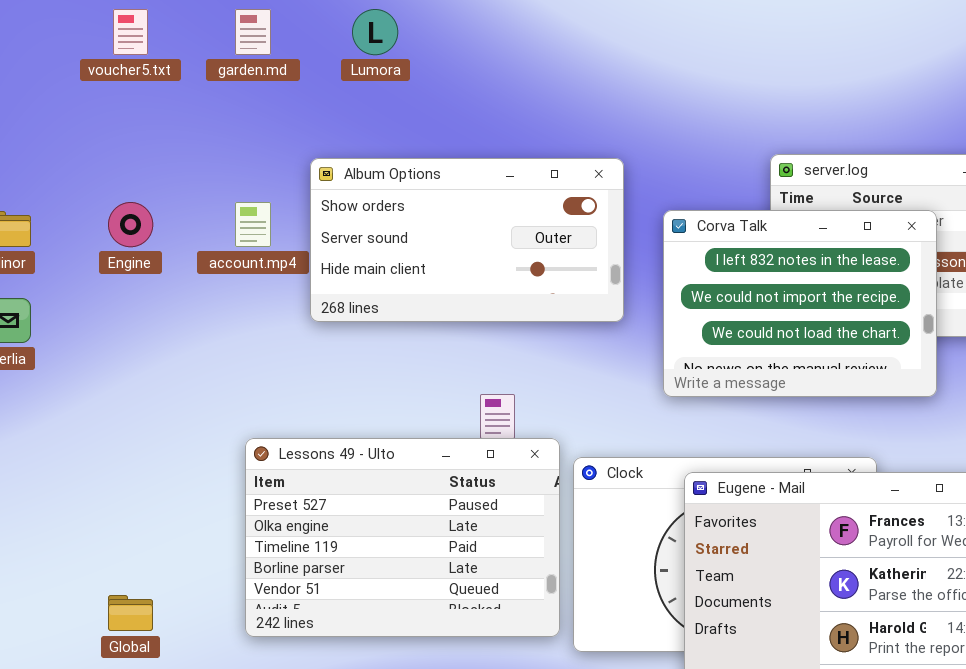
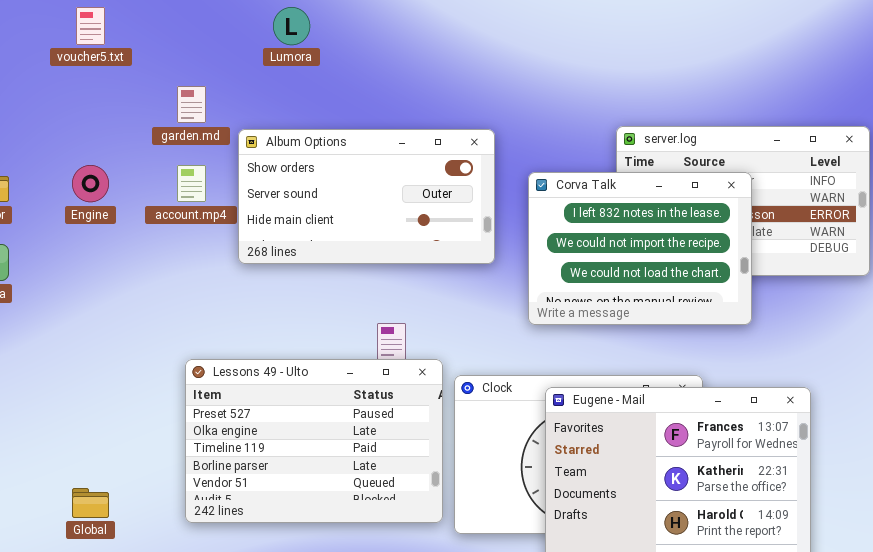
garden.md: [235,9,271,55] -> [177,86,206,123], moved

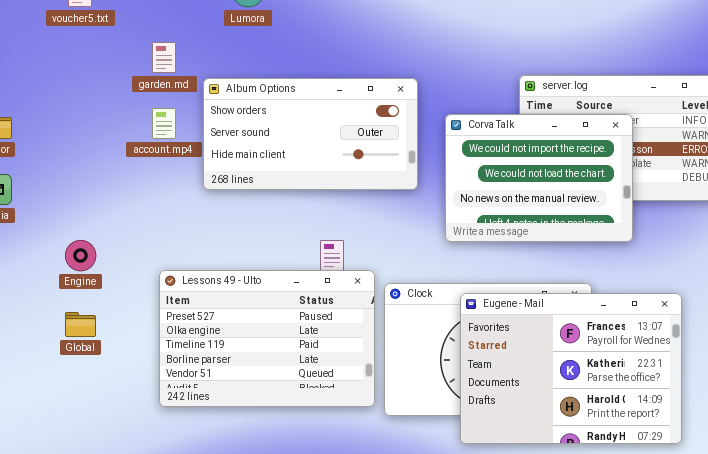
Engine: [72,165,109,202] -> [65,240,96,271], moved
Corva Talk: [528,172,752,325] -> [445,114,633,242], scrolled down 1 row
Global: [72,488,109,518] -> [65,312,96,337], moved

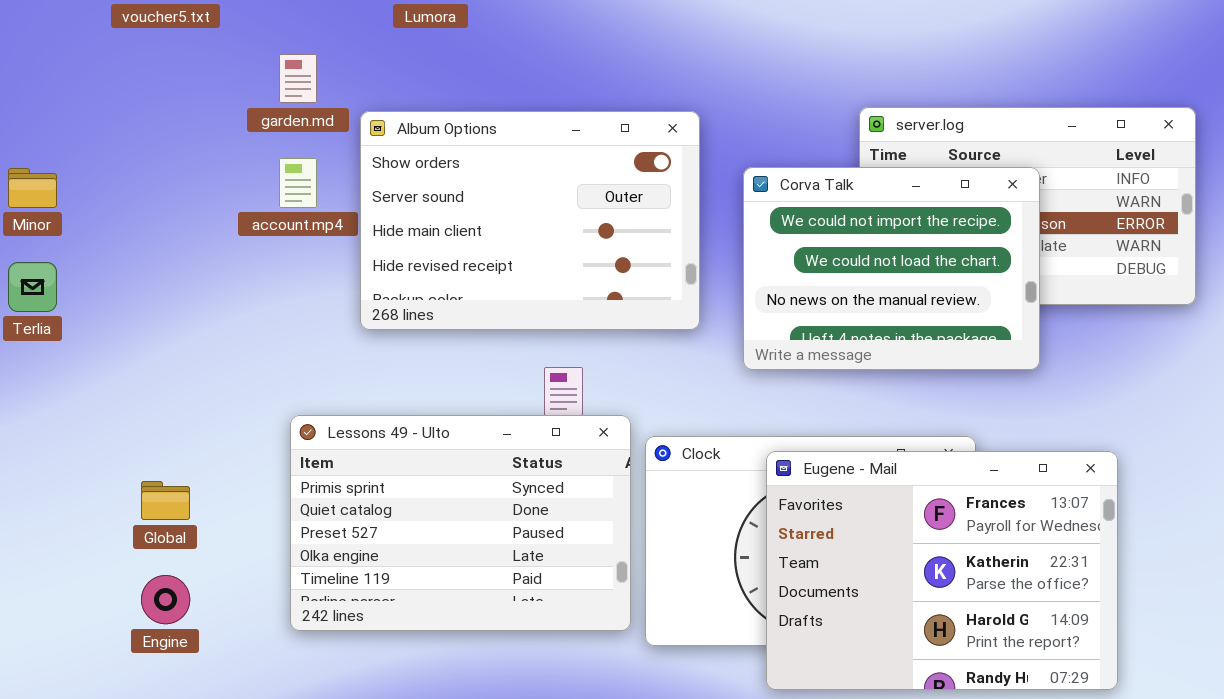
Album Options: [203,78,418,190] -> [360,111,700,330], resized
Engine: [65,240,96,271] -> [141,575,190,624], moved
Lessons 49 - Ulto: [159,270,375,407] -> [290,415,631,631], scrolled up 2 rows

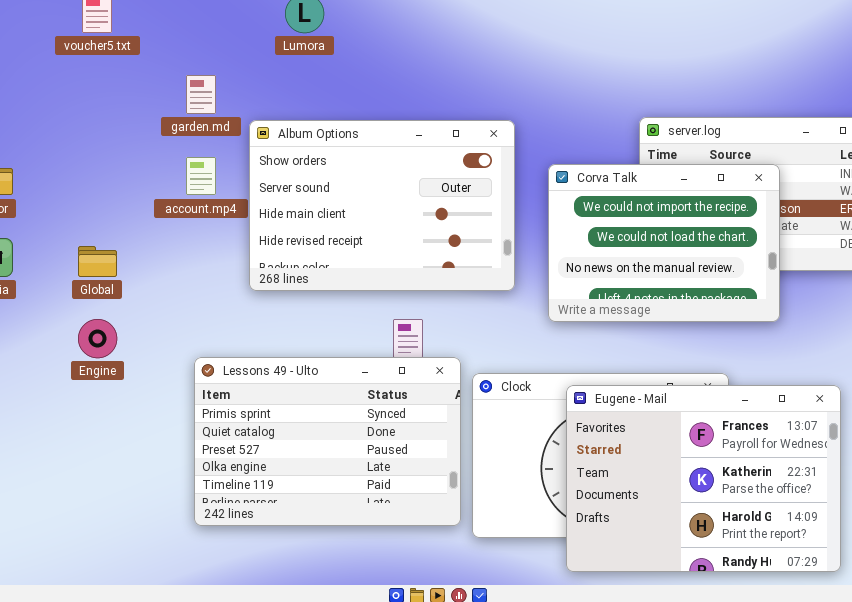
Global: [141,481,190,520] -> [78,246,117,277], moved
Engine: [141,575,190,624] -> [78,319,117,358], moved

